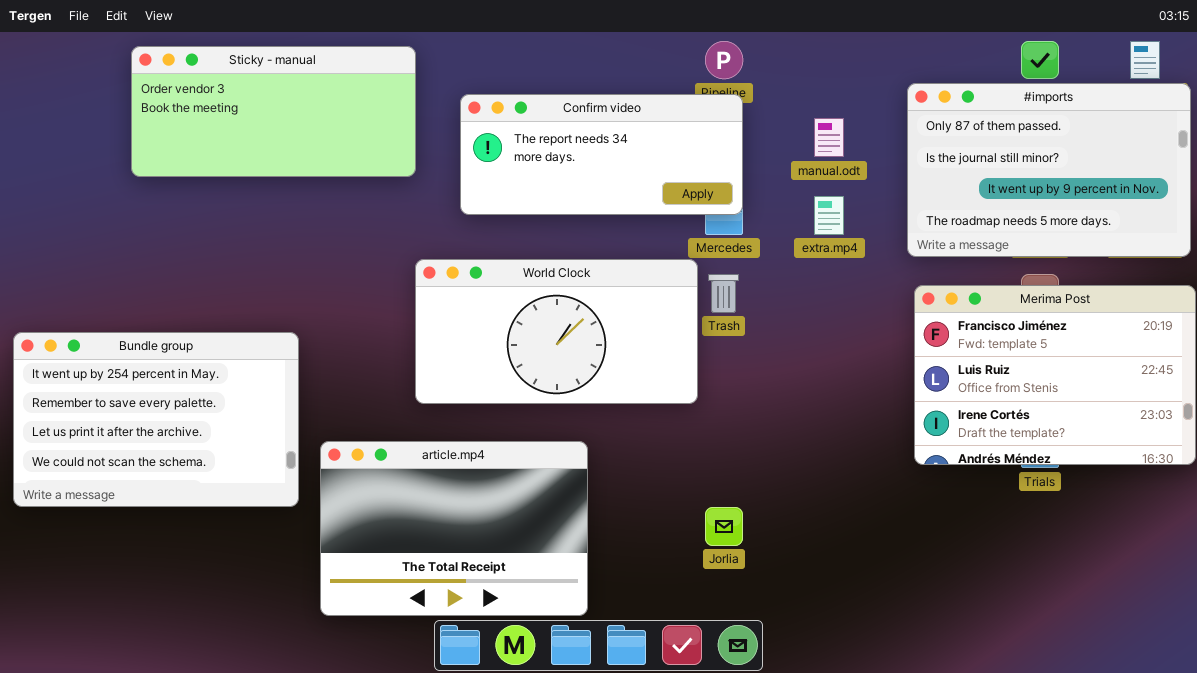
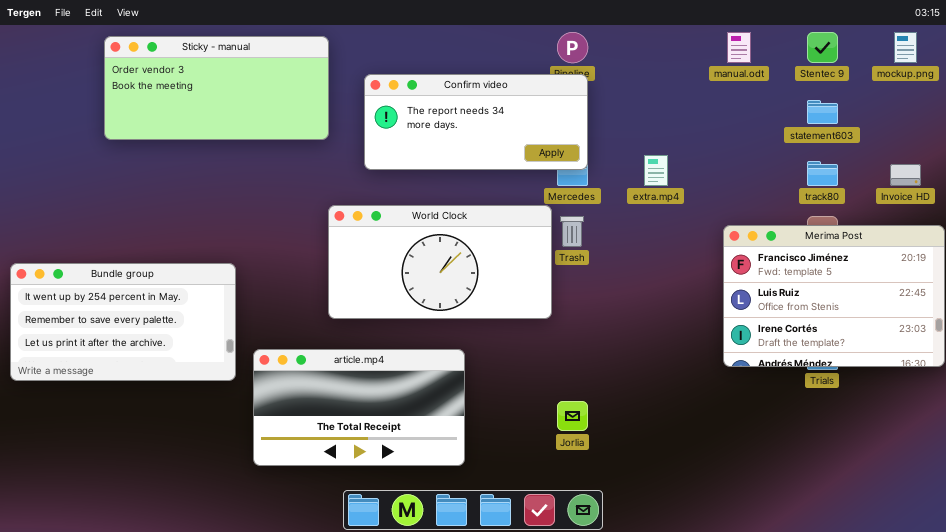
#imports: [907,83,1191,257] -> none, closed
manual.odt: [814,118,844,157] -> [727,32,751,63], moved
Bundle group: [13,332,299,507] -> [10,263,236,381], resized
article.mp4: [320,441,588,616] -> [253,349,465,466], resized

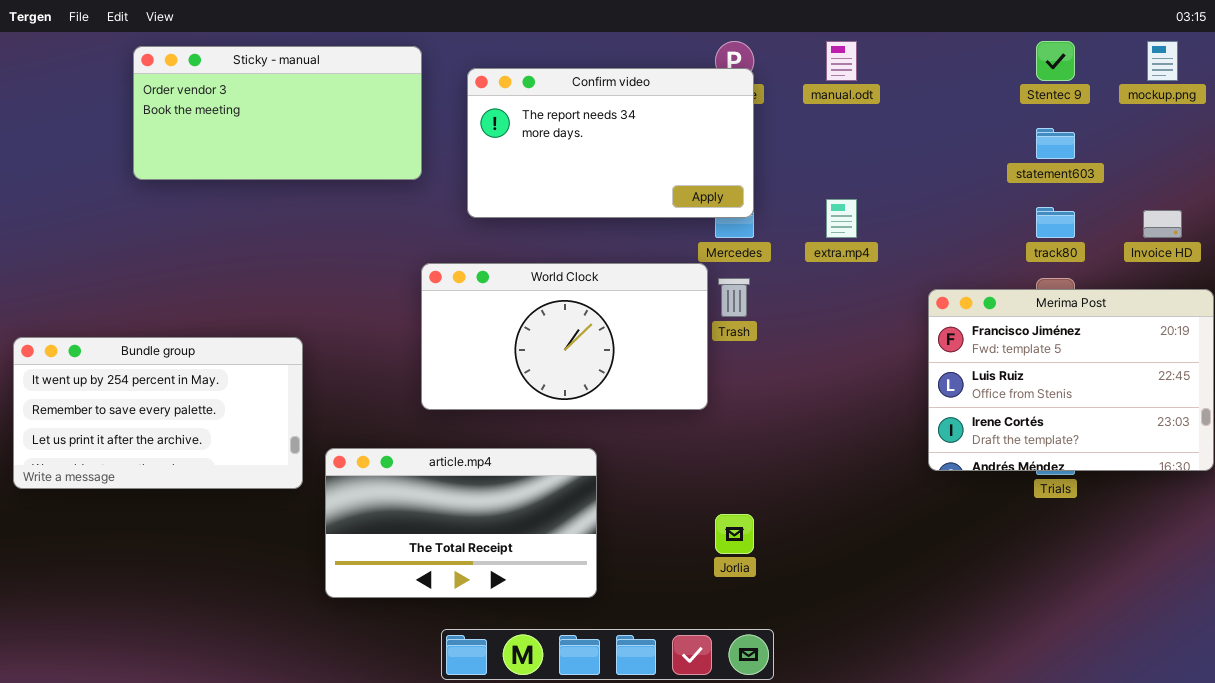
manual.odt: [727,32,751,63] -> [826,41,857,81], moved
Confirm video: [364,74,588,170] -> [467,68,754,218], resized

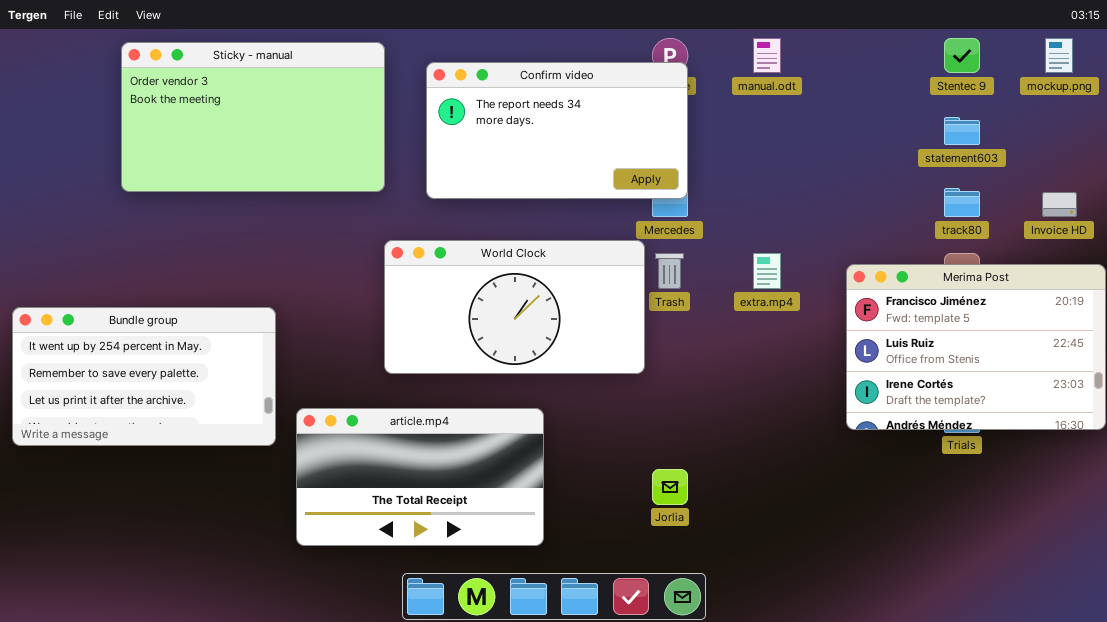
Sticky - manual: [133,46,422,180] -> [121,42,385,192], resized
extra.mp4: [826,199,857,238] -> [753,253,781,289], moved

